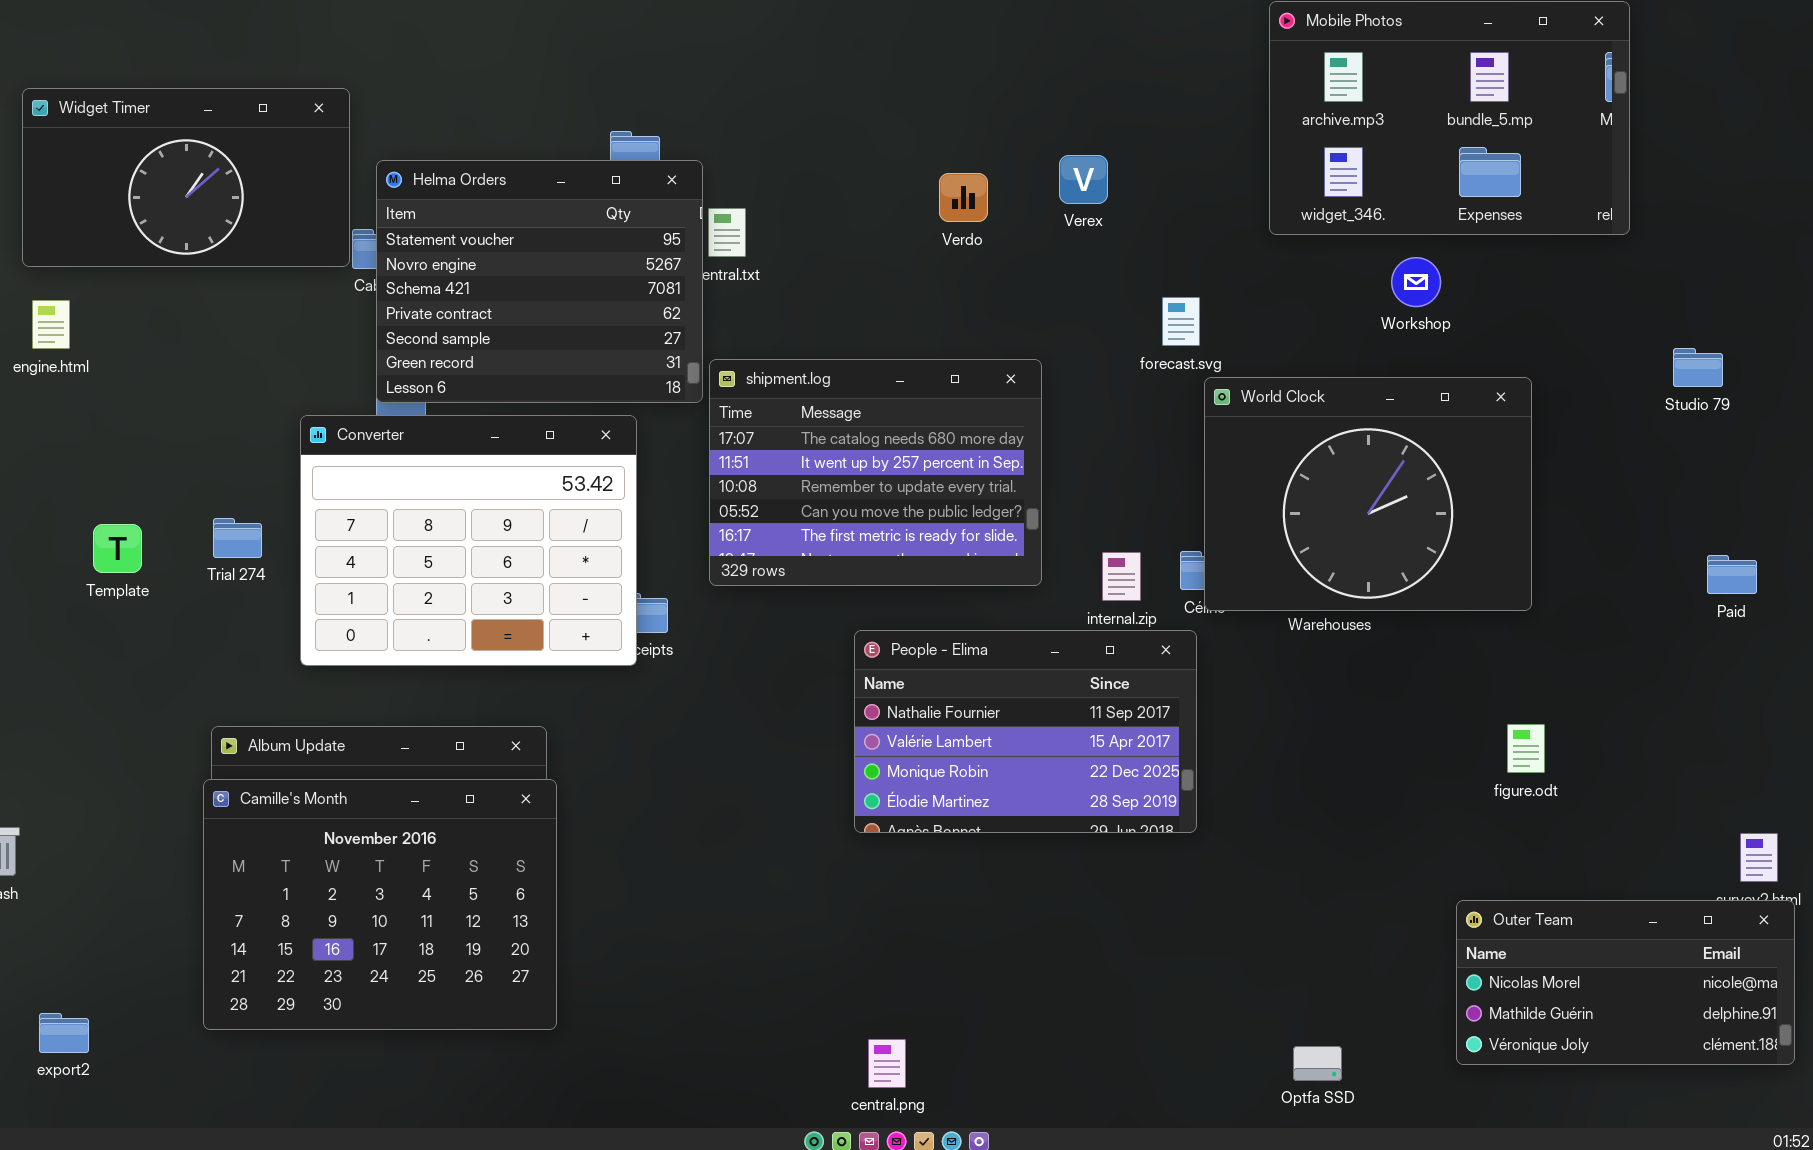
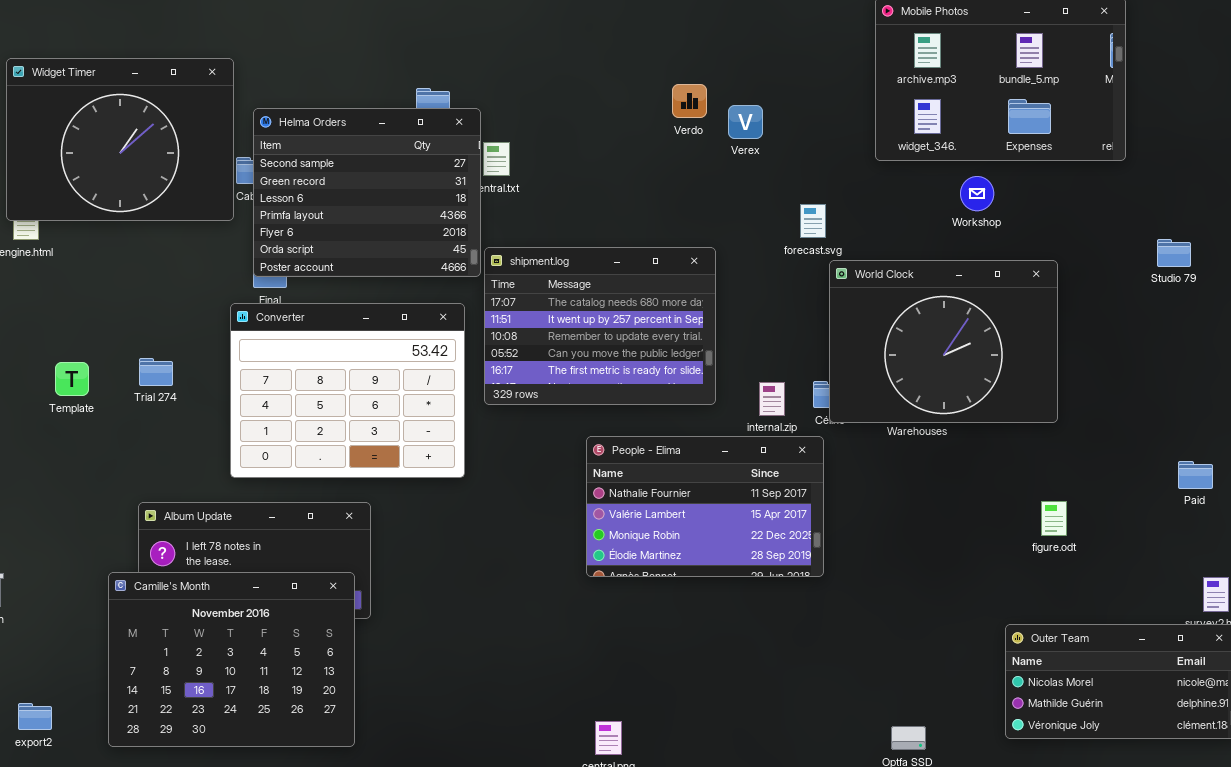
Widget Timer: [22,88,350,267] -> [6,58,234,221], resized
Helma Orders: [376,160,703,403] -> [253,108,481,277], scrolled down 4 rows
Verdo: [939,173,988,222] -> [672,84,707,118], moved
Converter: [300,415,637,666] -> [230,303,465,478], moved
Paid: [1707,555,1757,594] -> [1178,461,1213,489], moved
Camille's Month: [203,779,557,1030] -> [108,572,355,747], moved

